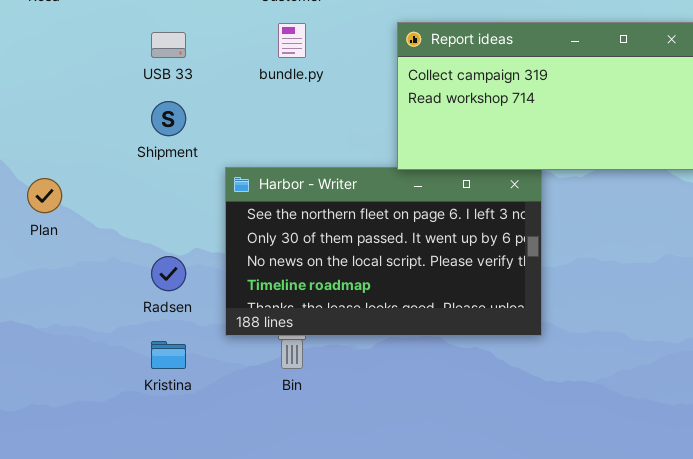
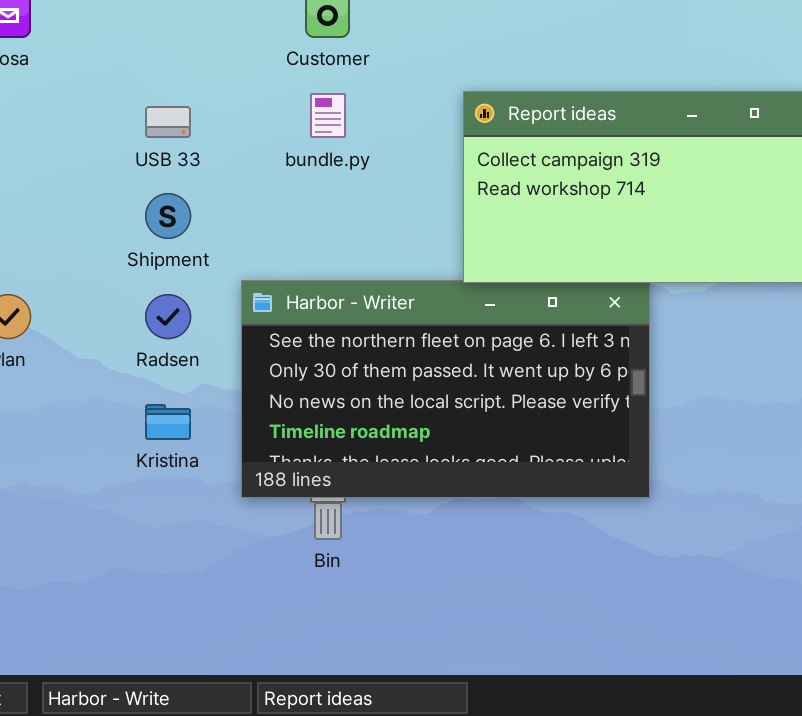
Radsen: [151,256,186,291] -> [145,294,191,339], moved
Kristina: [151,341,186,369] -> [145,404,191,440], moved

